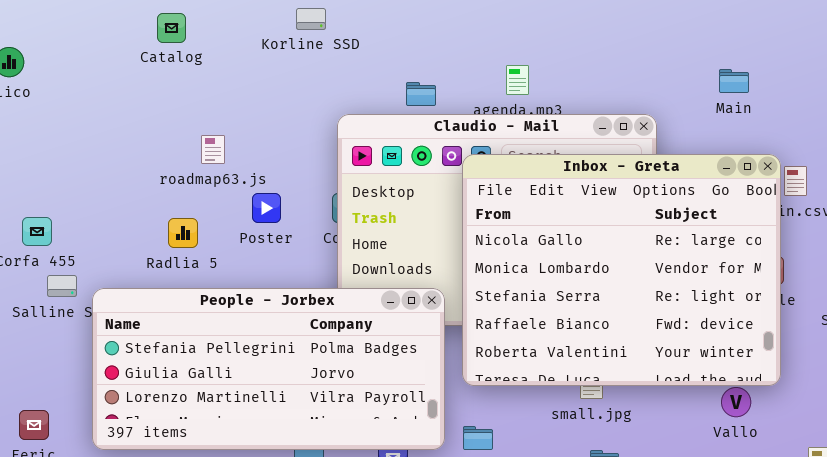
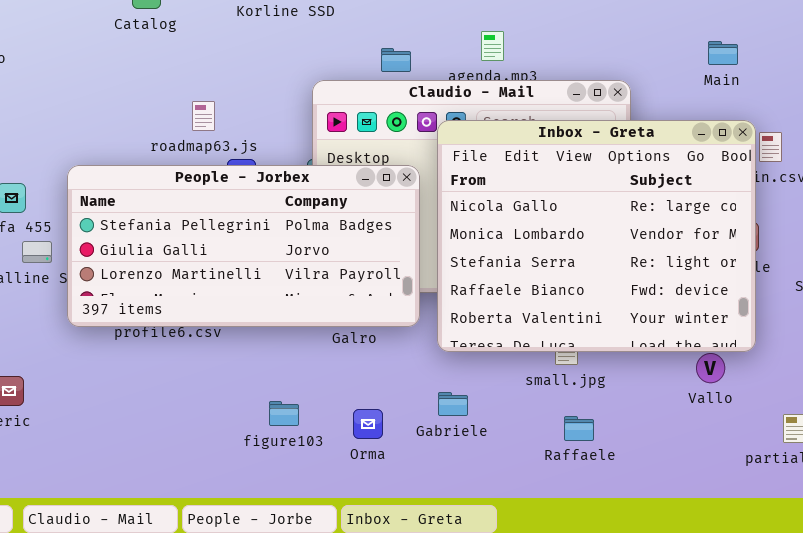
Main: [719,69,749,93] -> [708,41,738,65], moved
roadmap63.js: [201,135,225,164] -> [192,101,215,131], moved
People - Jorbex: [92,288,445,450] -> [67,165,420,327], moved

